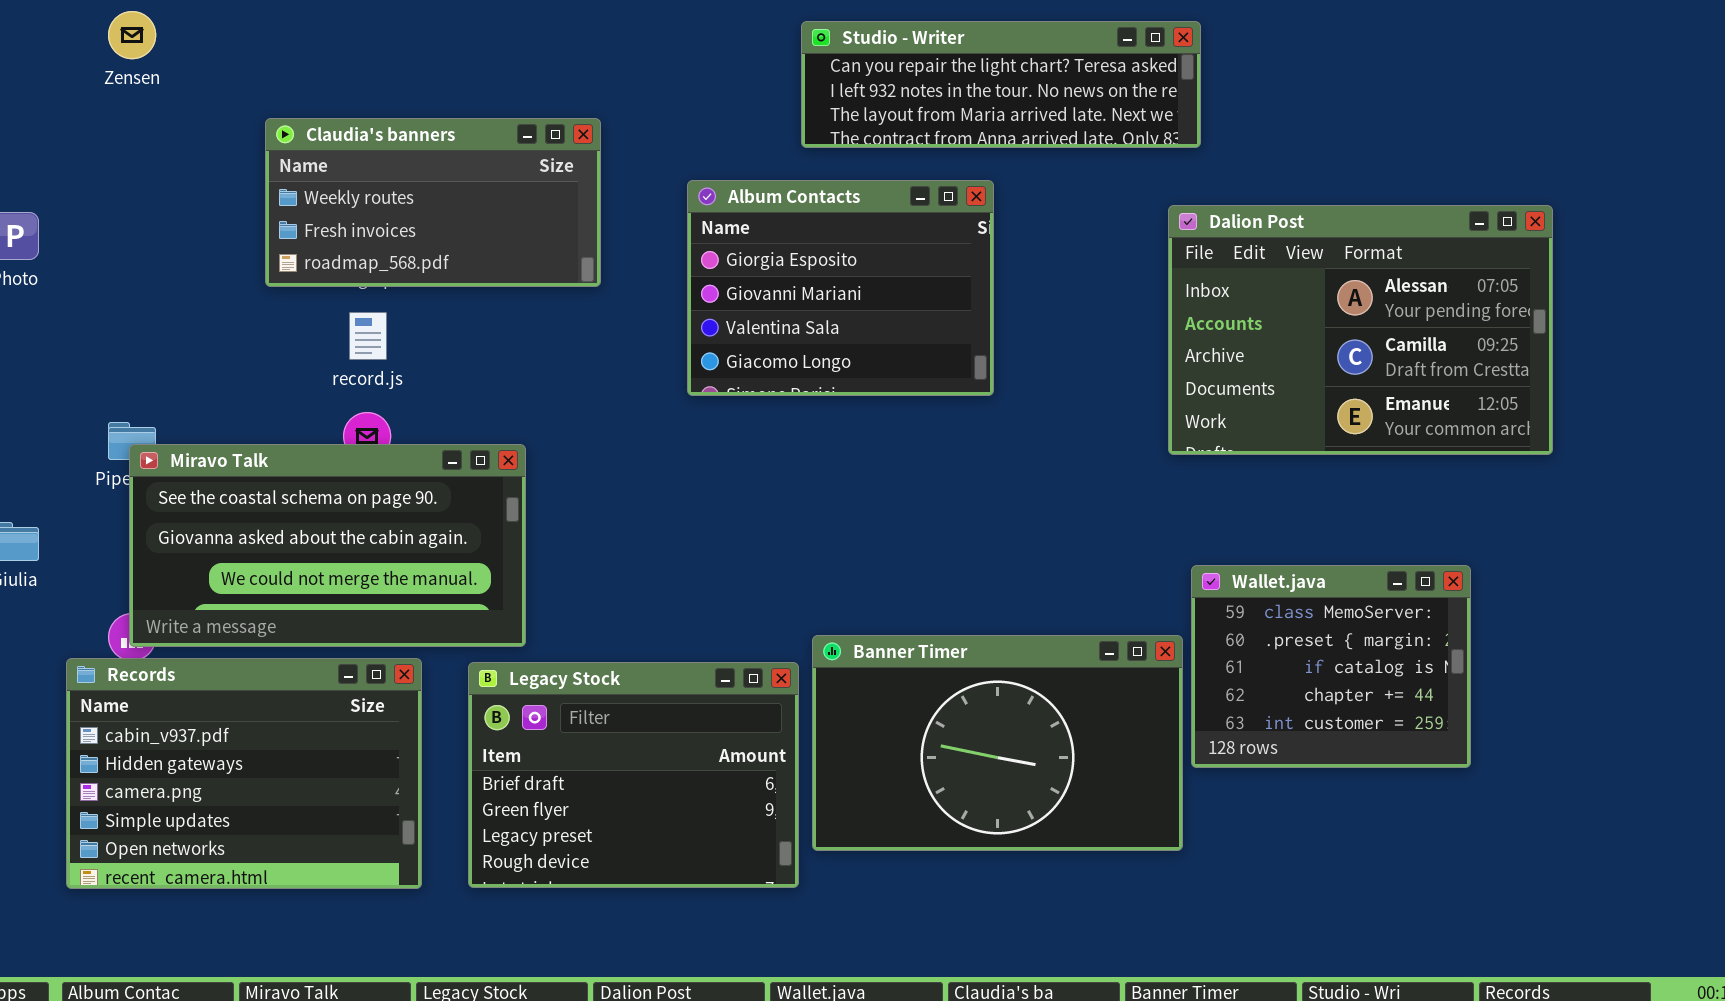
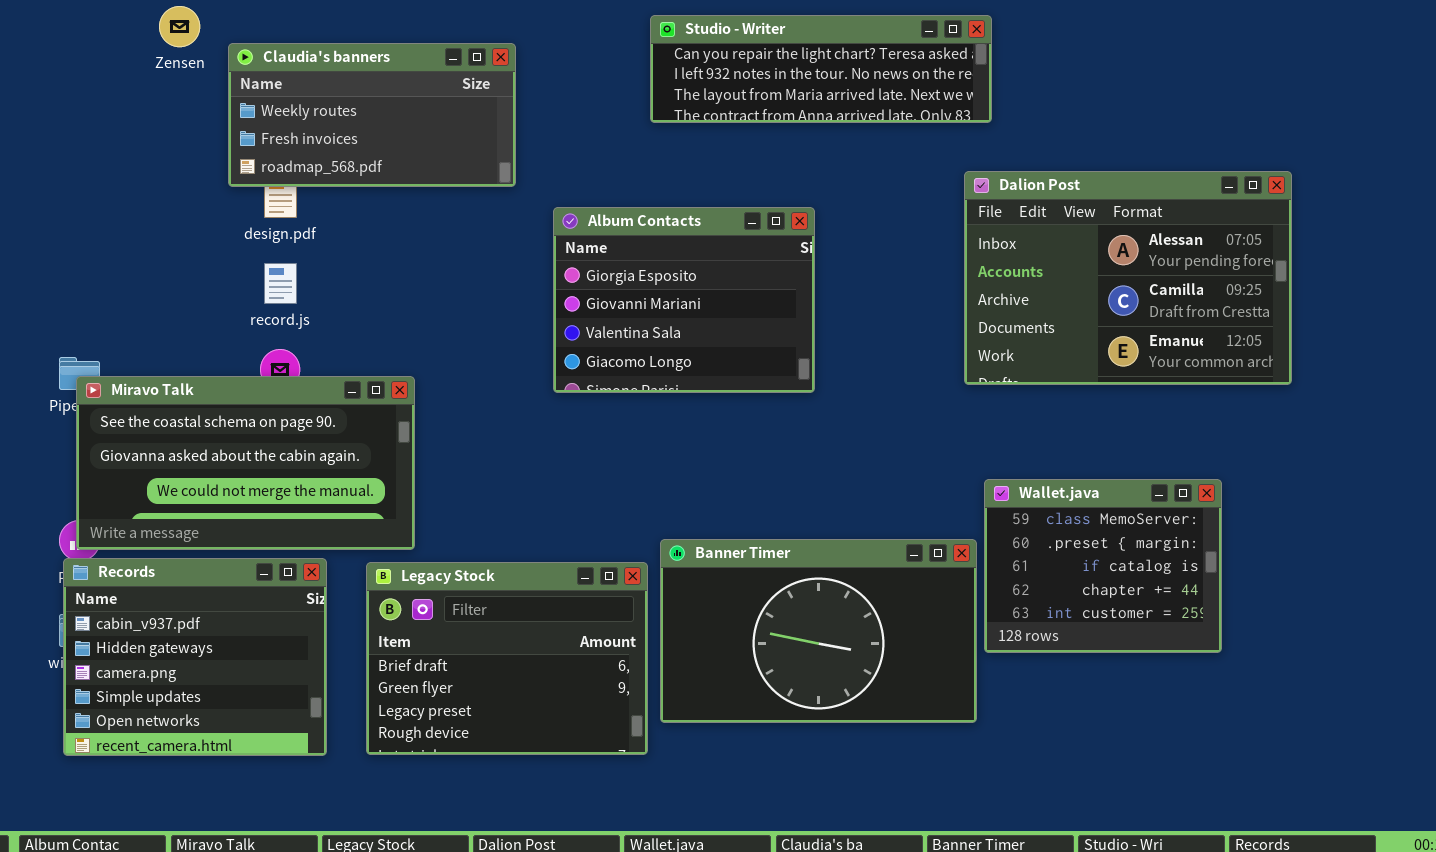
Zensen: [108,11,156,59] -> [159,6,200,47], moved
Claudia's banners: [265,118,601,287] -> [228,43,516,187], moved
Album Contacts: [687,180,994,396] -> [553,207,815,393], moved
Records: [66,658,422,889] -> [63,558,327,756], resized

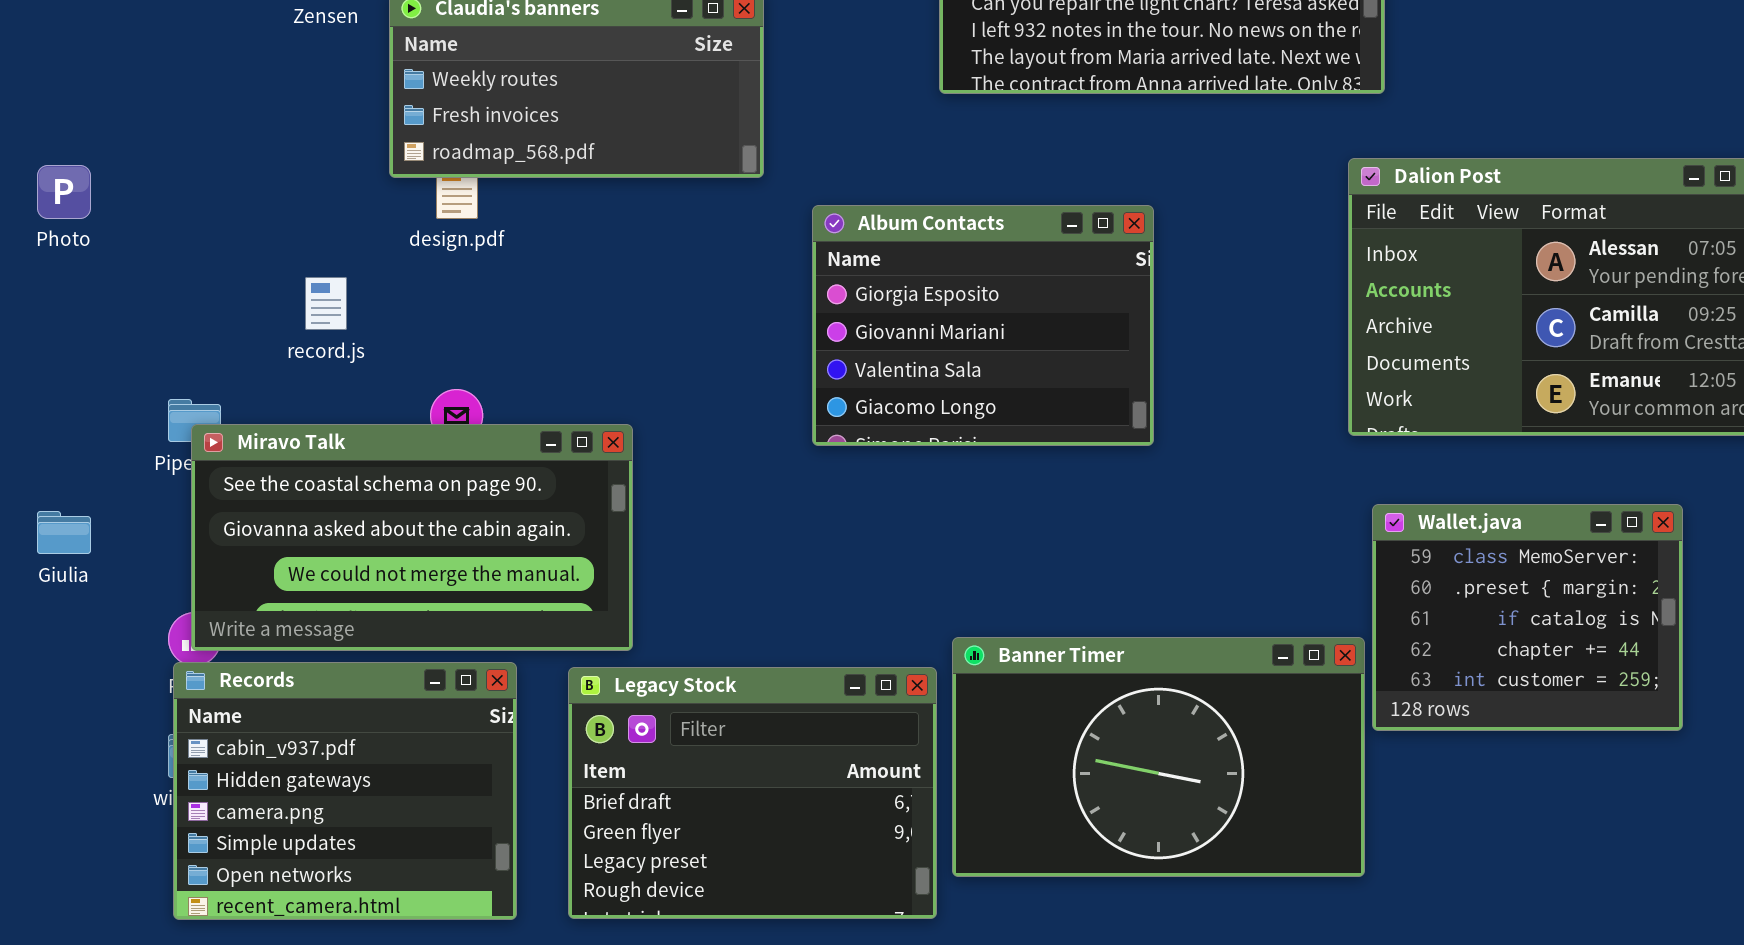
record.js: [264,263,297,304] -> [305,277,347,330], moved
Wallet.java: [984,479,1222,653] -> [1372,504,1683,731], moved

